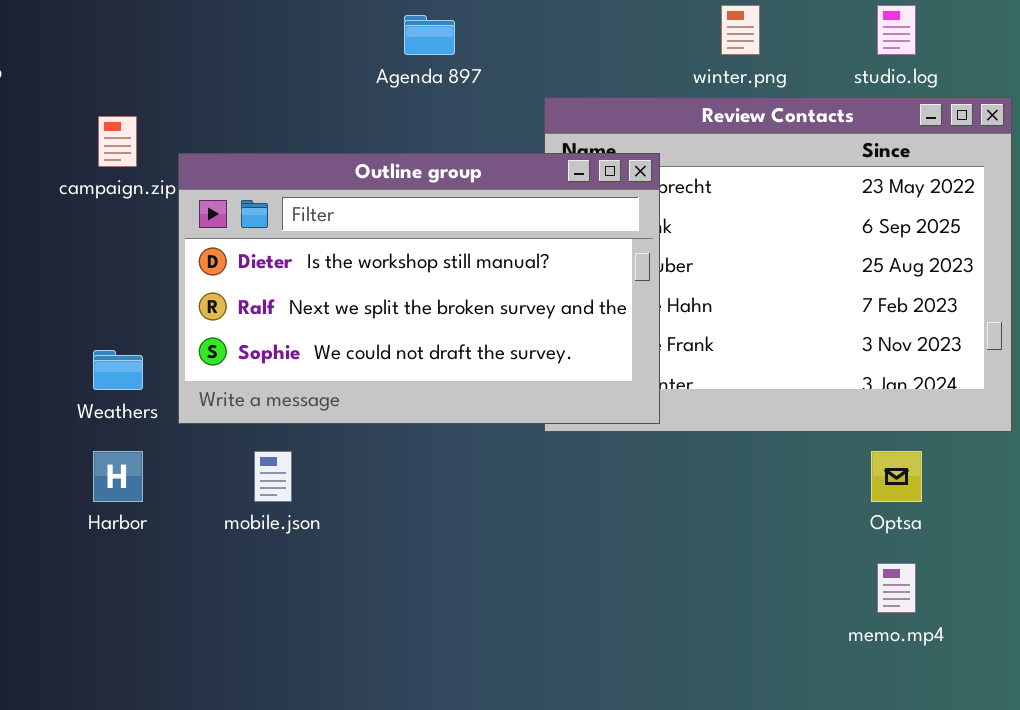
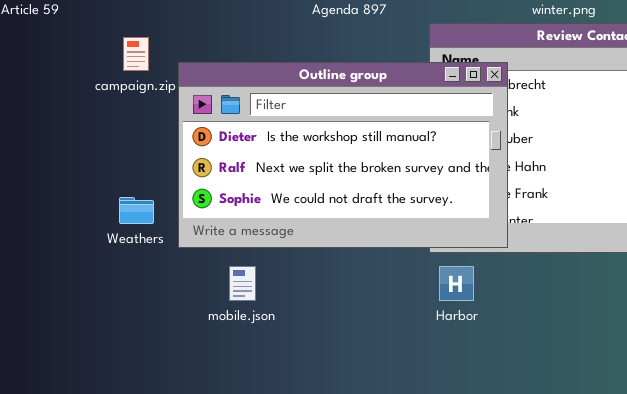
Harbor: [93,451,143,502] -> [439,266,474,301], moved

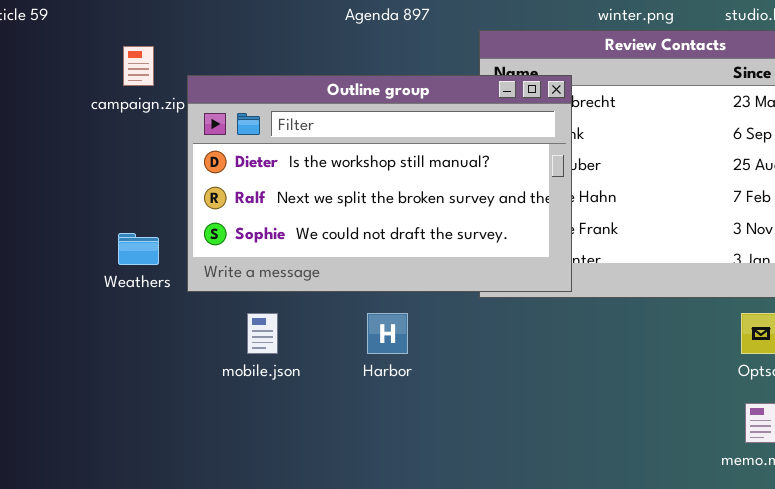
Harbor: [439,266,474,301] -> [367,313,408,354], moved

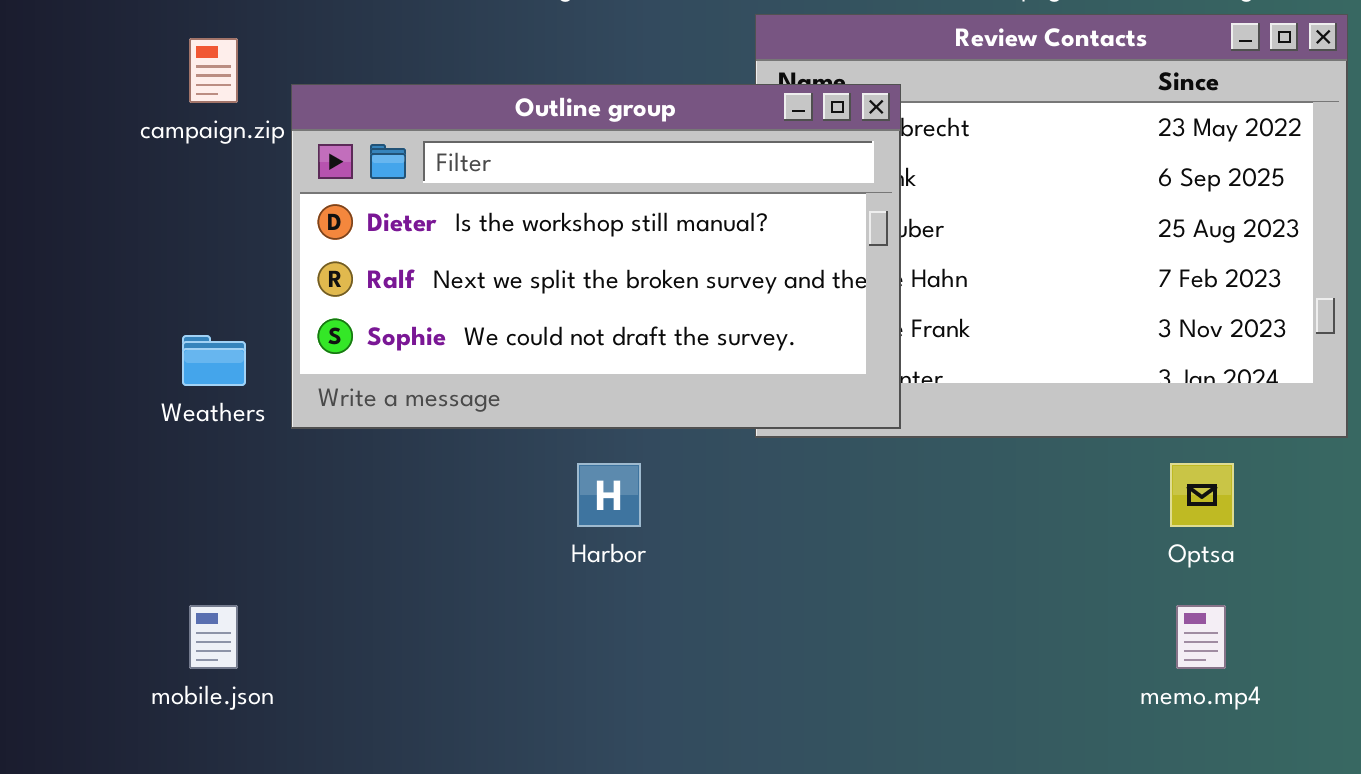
mobile.json: [247,313,278,354] -> [189,605,238,669], moved

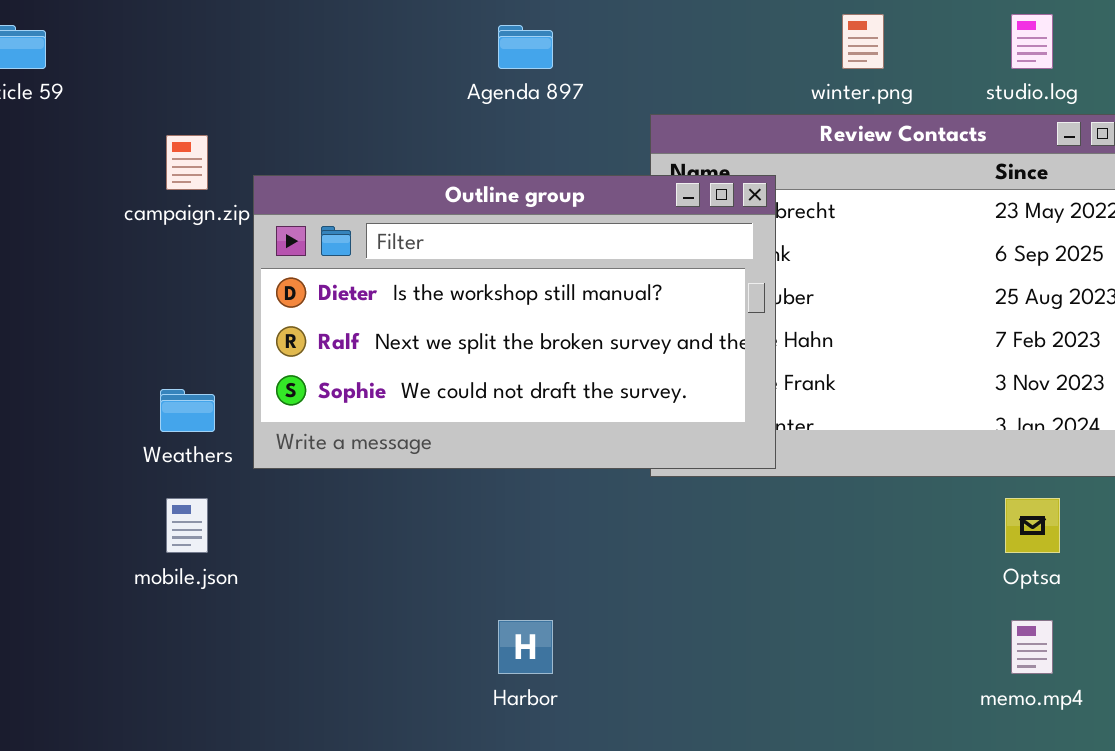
Harbor: [577,463,641,527] -> [498,620,553,674], moved
mobile.json: [189,605,238,669] -> [166,498,208,553], moved

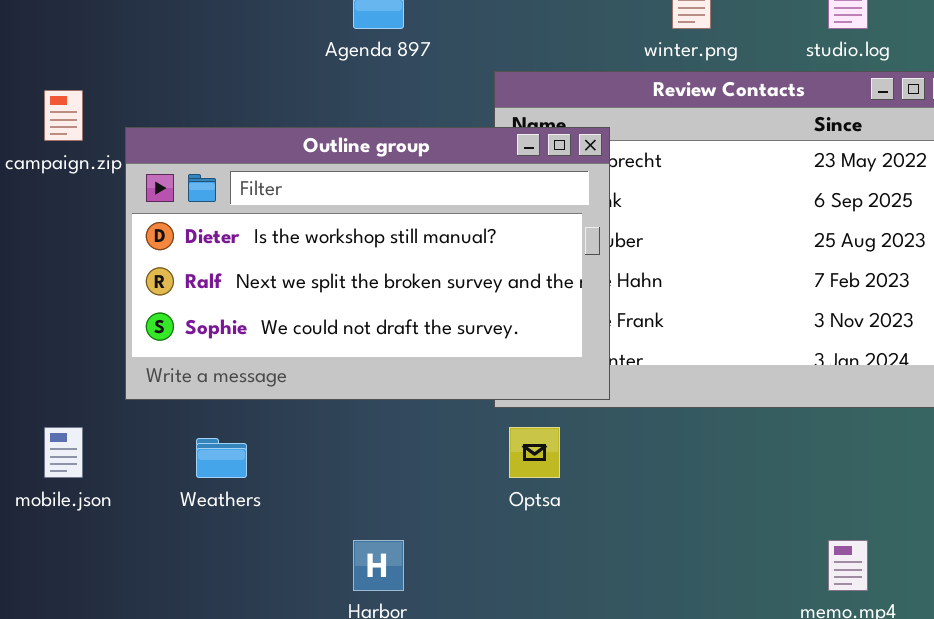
Weathers: [160,389,215,432] -> [196,438,247,478], moved
Optsa: [1005,498,1060,553] -> [509,427,560,478], moved

